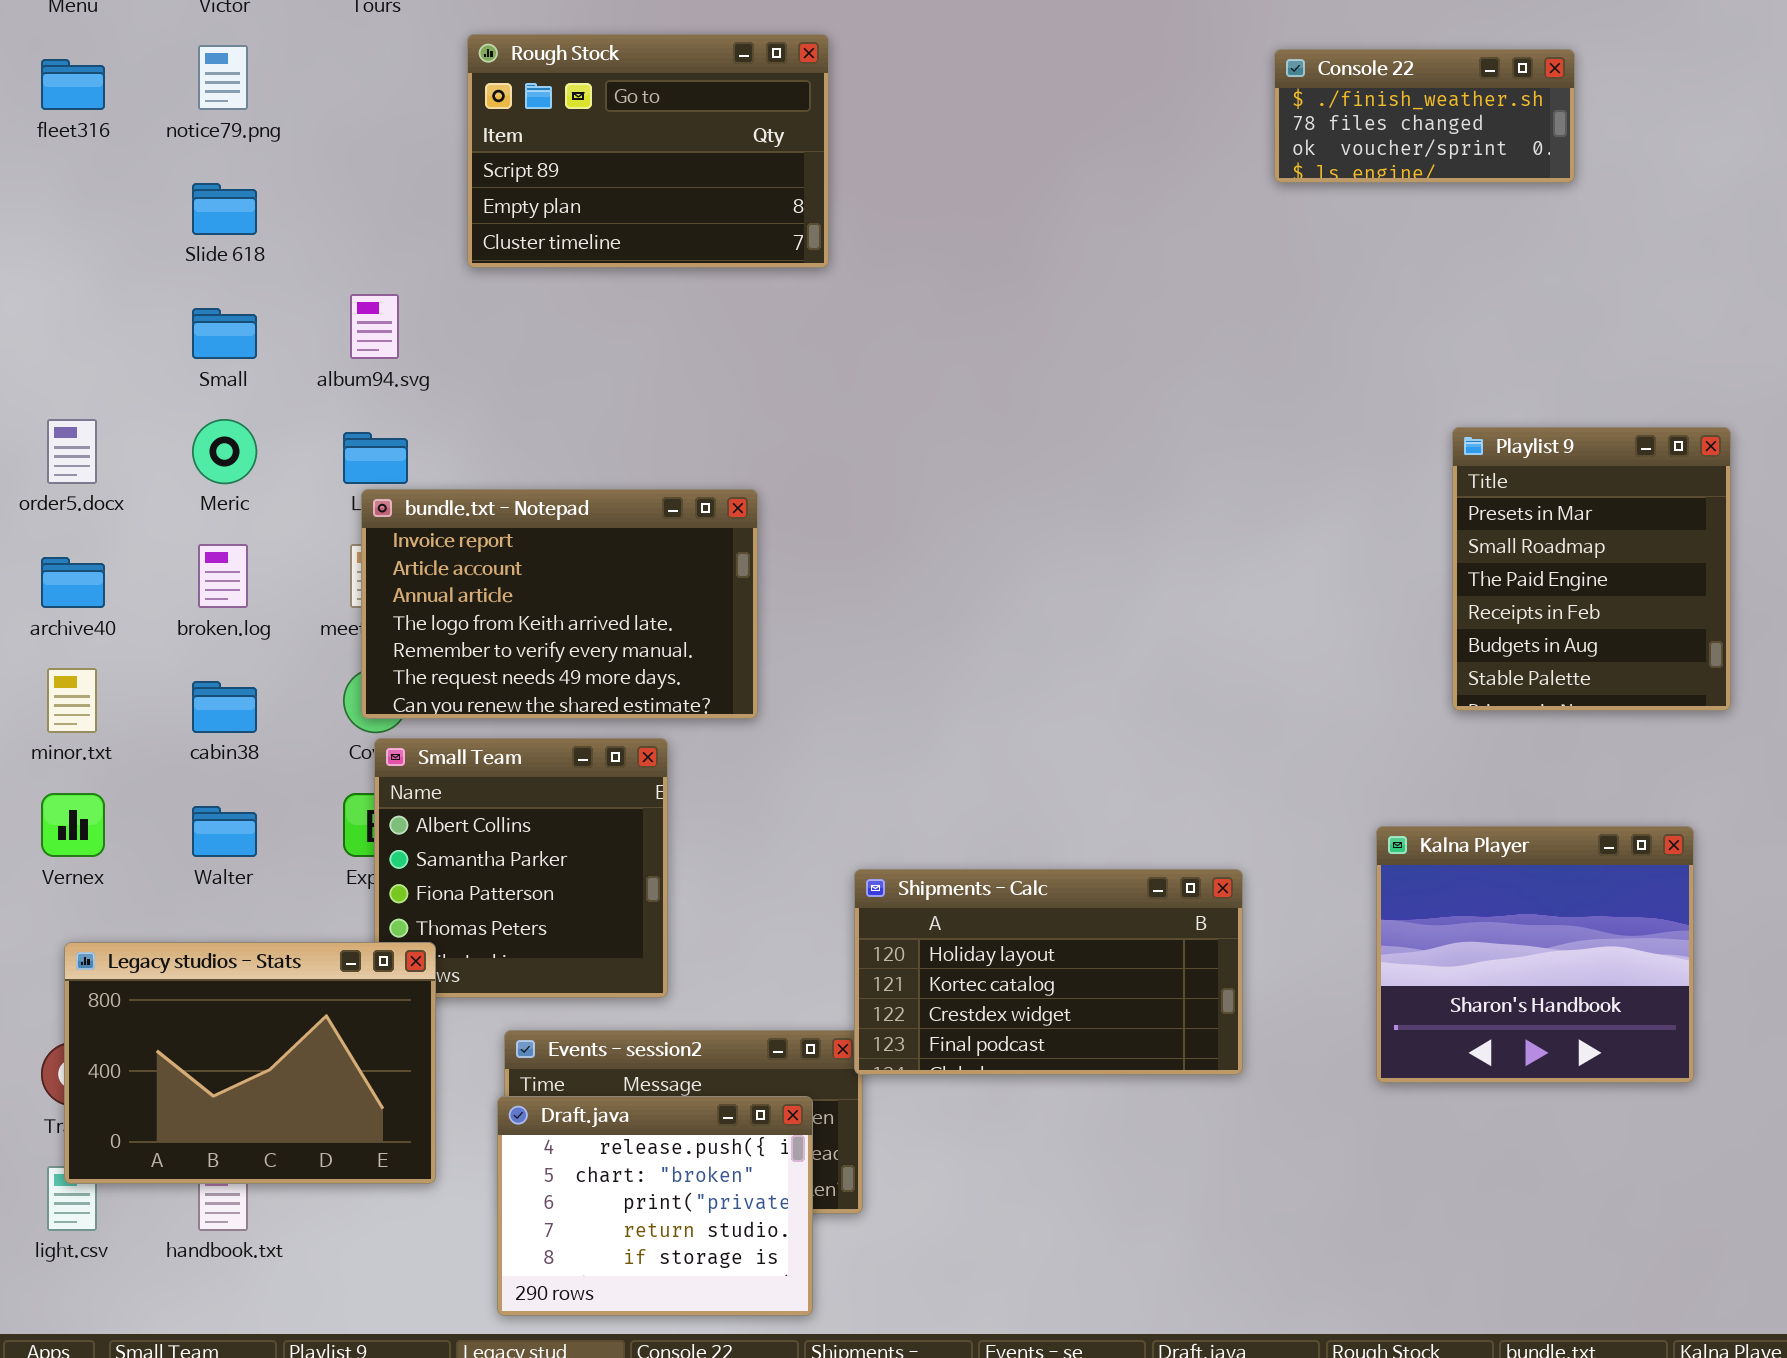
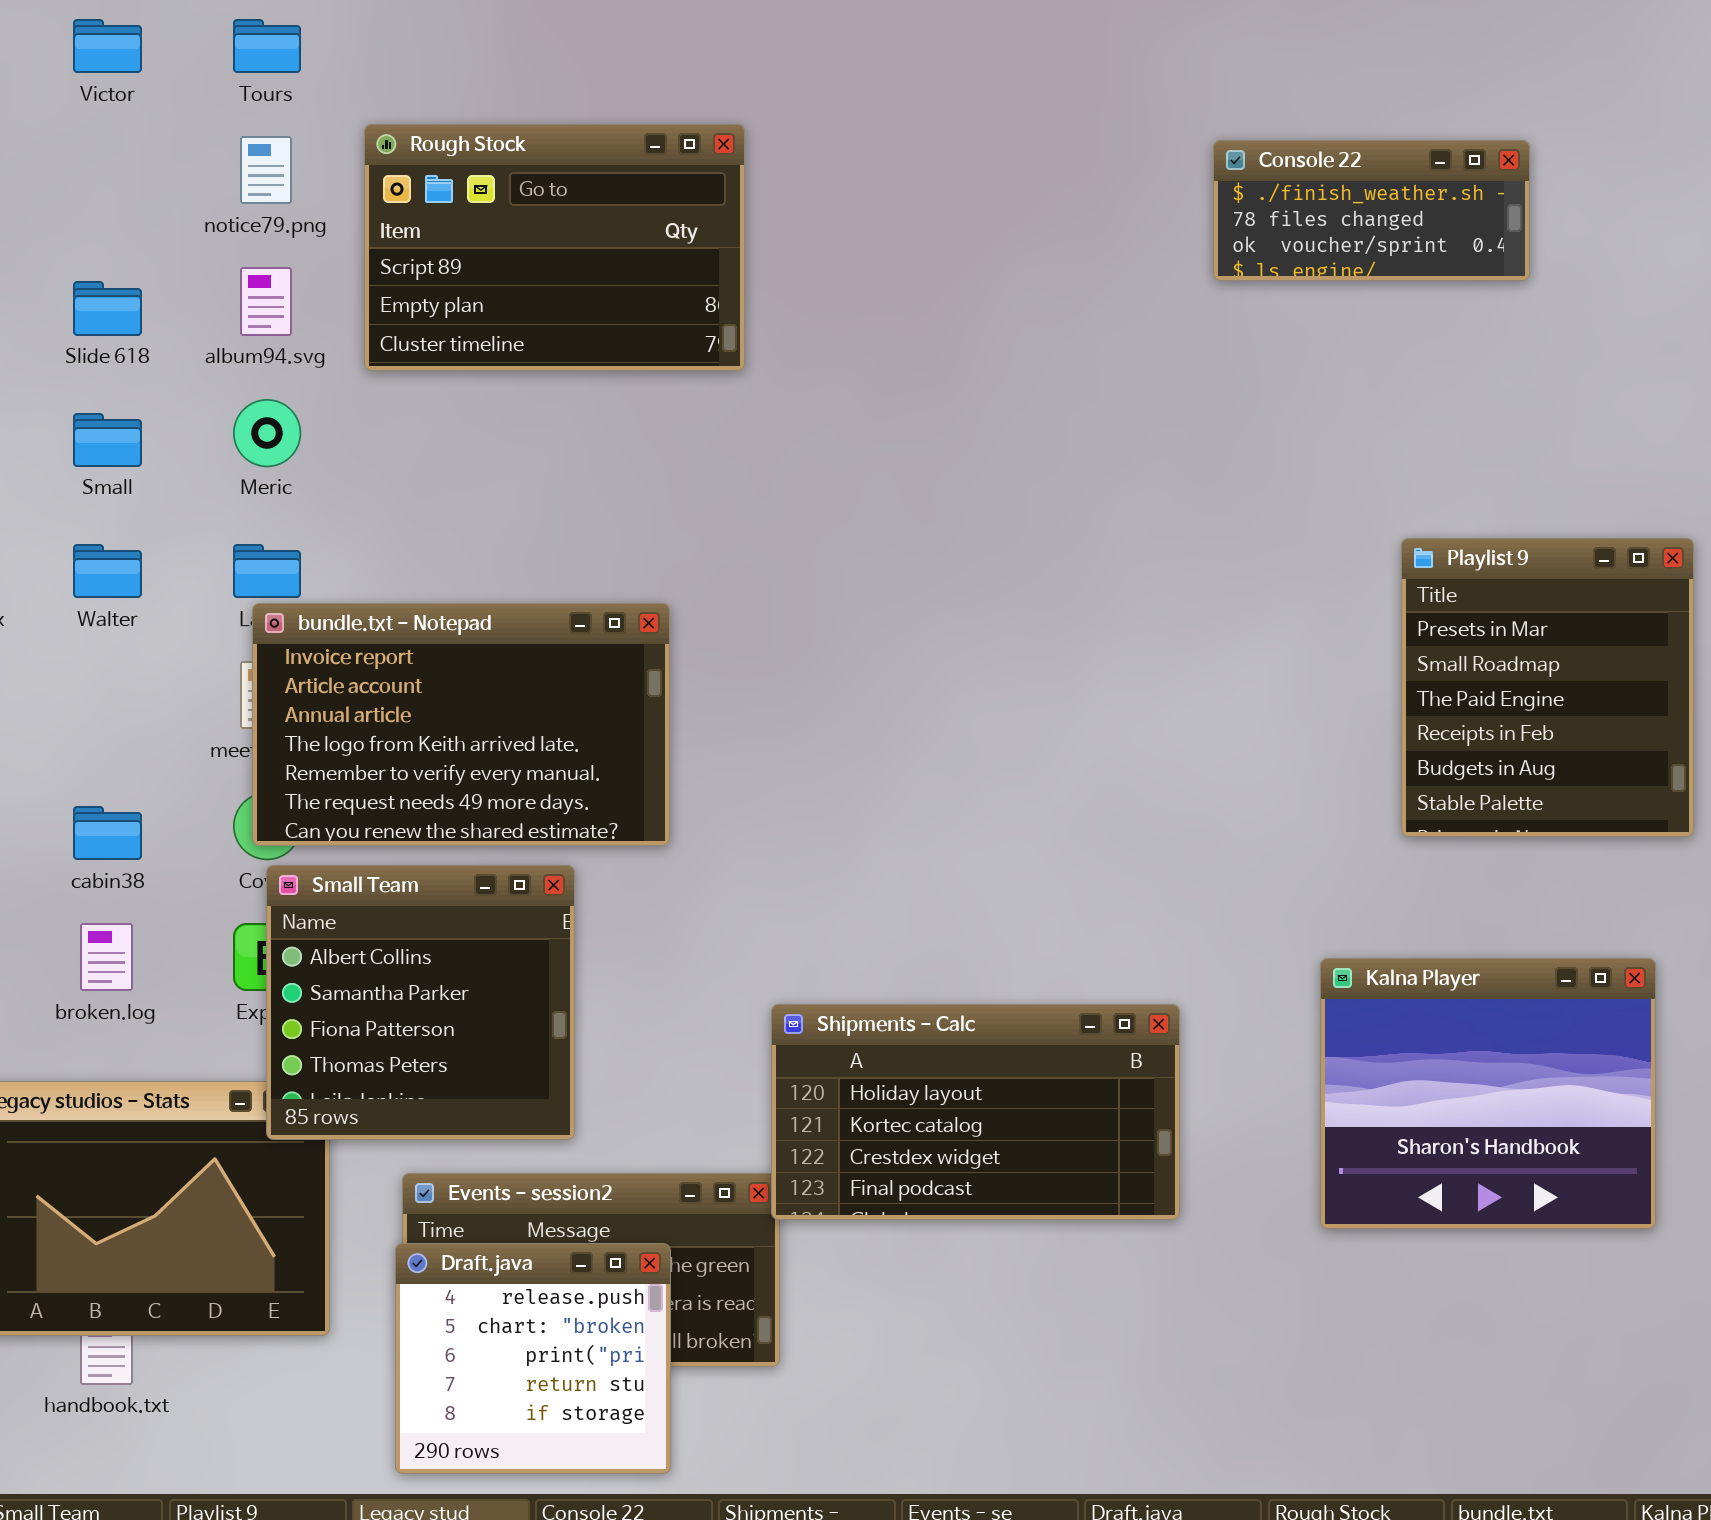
notice79.png: [198,45,248,110] -> [240,136,292,204], moved
album94.svg: [350,294,399,359] -> [240,267,292,336], moved
Meric: [192,419,257,484] -> [233,399,301,467], moved
broken.log: [198,544,248,608] -> [80,923,133,991], moved
Small Team: [374,738,668,998] -> [266,865,575,1140], raised
Walter: [192,806,257,857] -> [73,544,142,598], moved
Draft.java: [497,1096,813,1316] -> [395,1243,671,1474], resized

